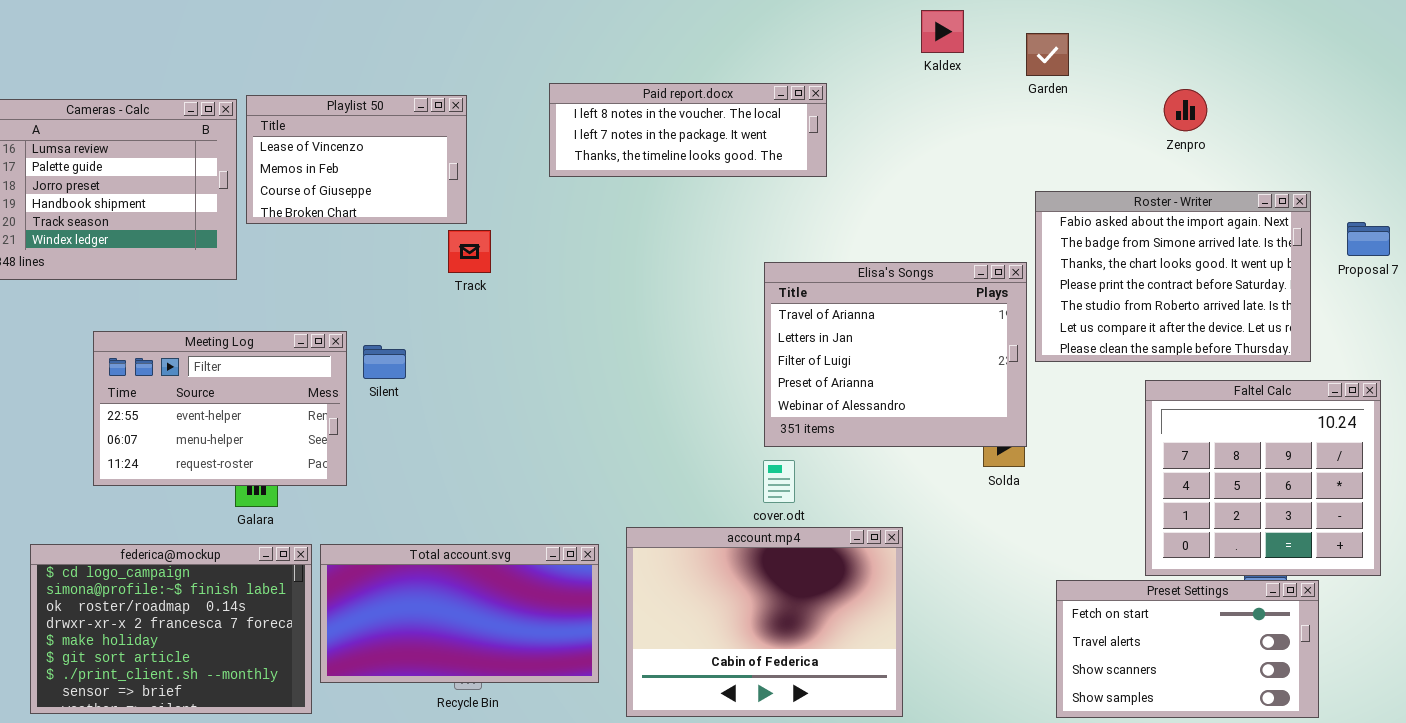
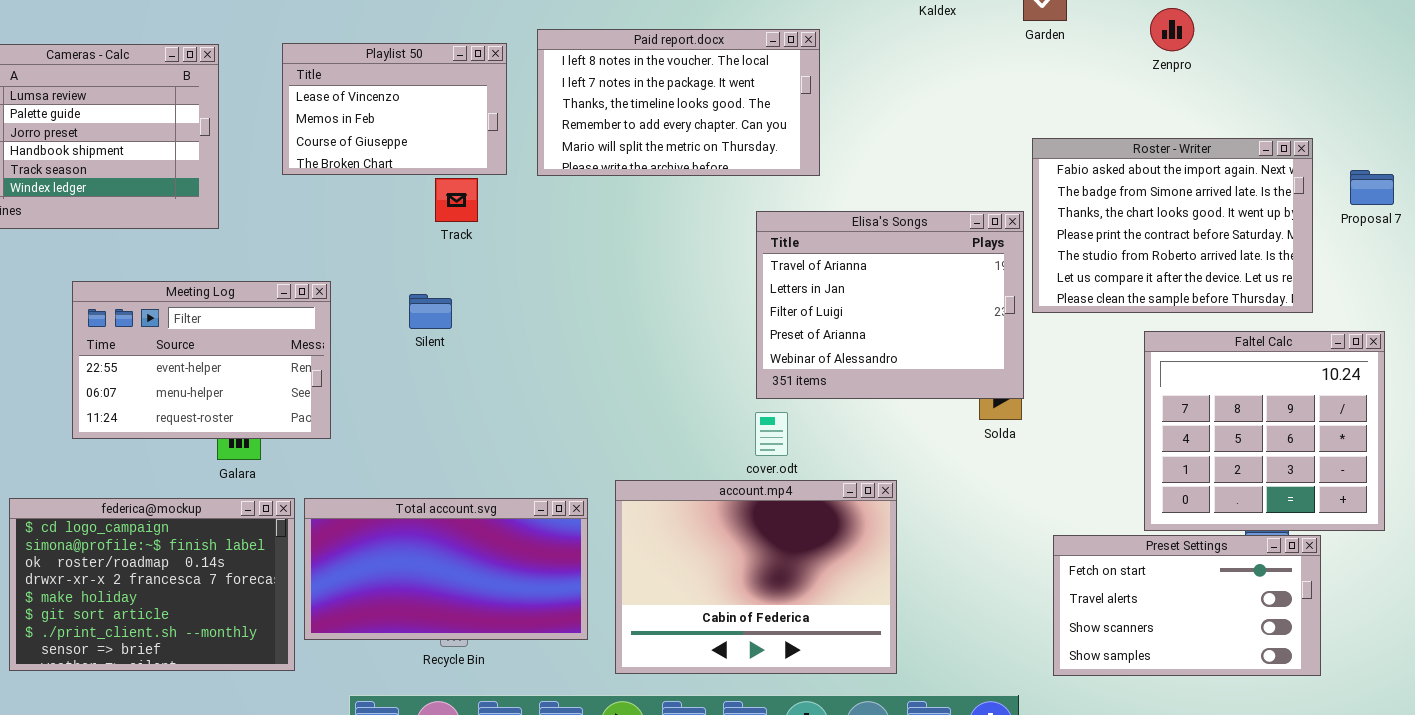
Paid report.docx: [549,83,827,177] -> [537,29,820,176], resized
Zenpro: [1164,89,1207,131] -> [1150,8,1194,51], moved
Playlist 50: [246,95,467,224] -> [282,43,507,175], moved
Silent: [363,345,406,379] -> [409,294,452,329], moved

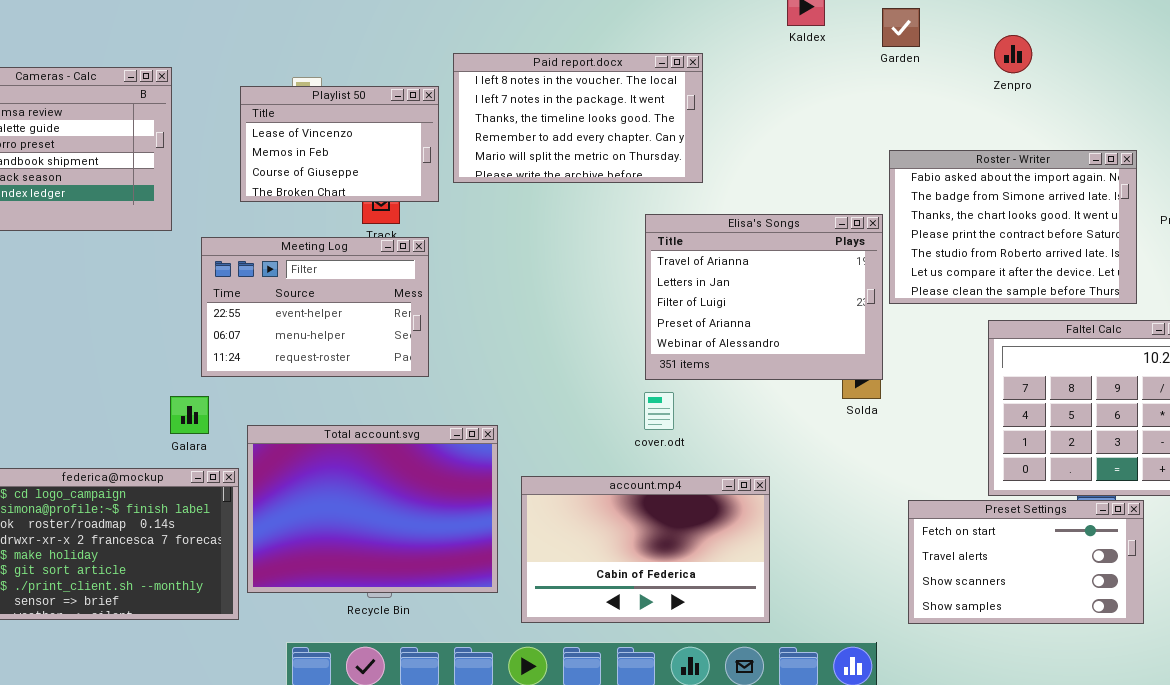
Playlist 50: [282,43,507,175] -> [240,86,439,202], moved
Meeting Log: [72,281,331,439] -> [201,237,429,377], moved
account.mp4: [615,480,897,674] -> [521,476,770,623], resized
Total account.svg: [304,498,588,640] -> [247,425,498,593], resized

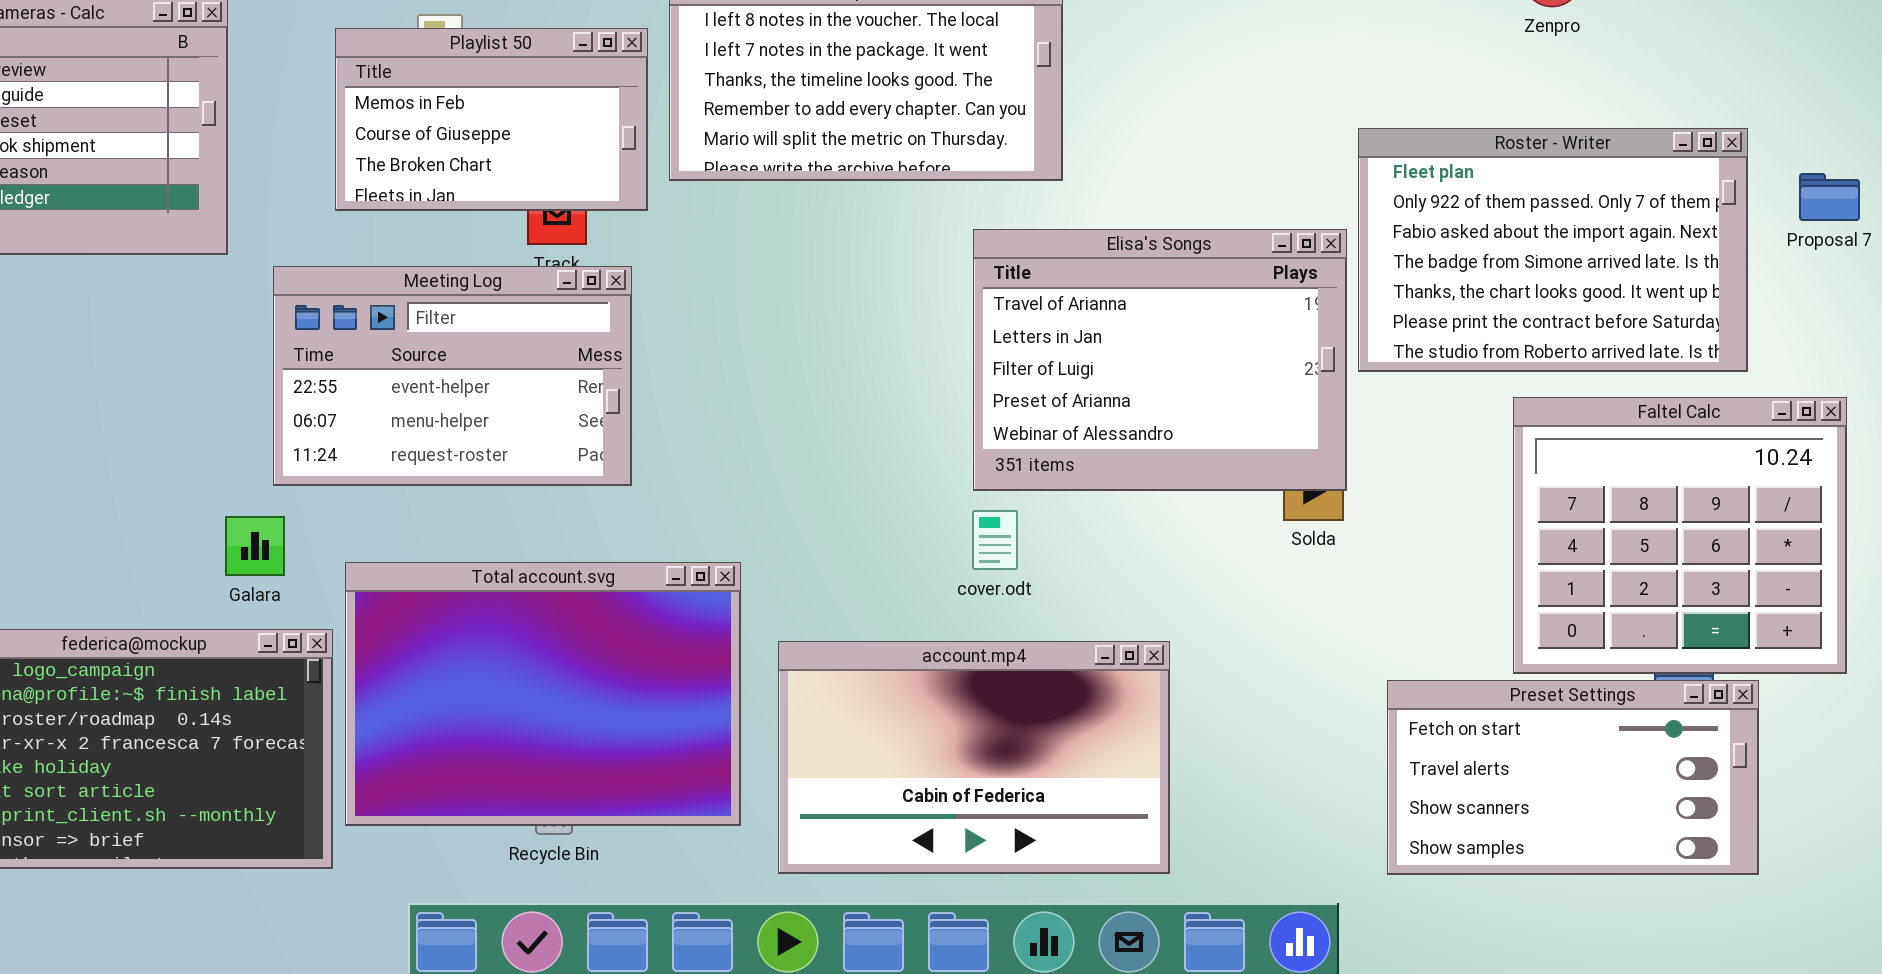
Playlist 50: [240,86,439,202] -> [335,28,648,211], scrolled down 1 row
Roster - Writer: [889,150,1137,304] -> [1358,128,1748,372], scrolled up 2 rows

